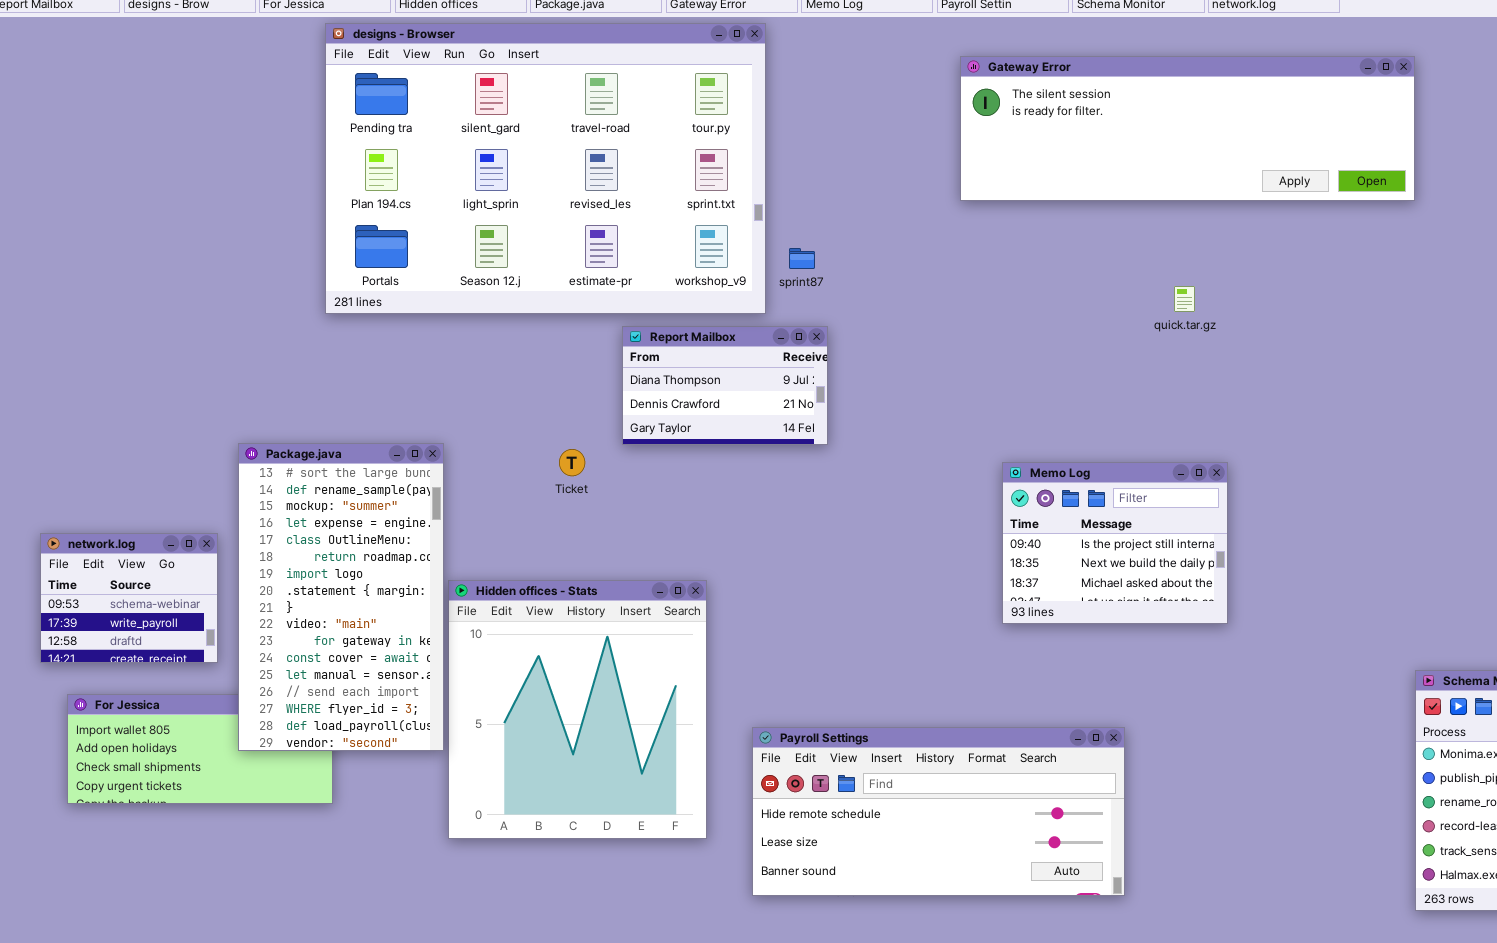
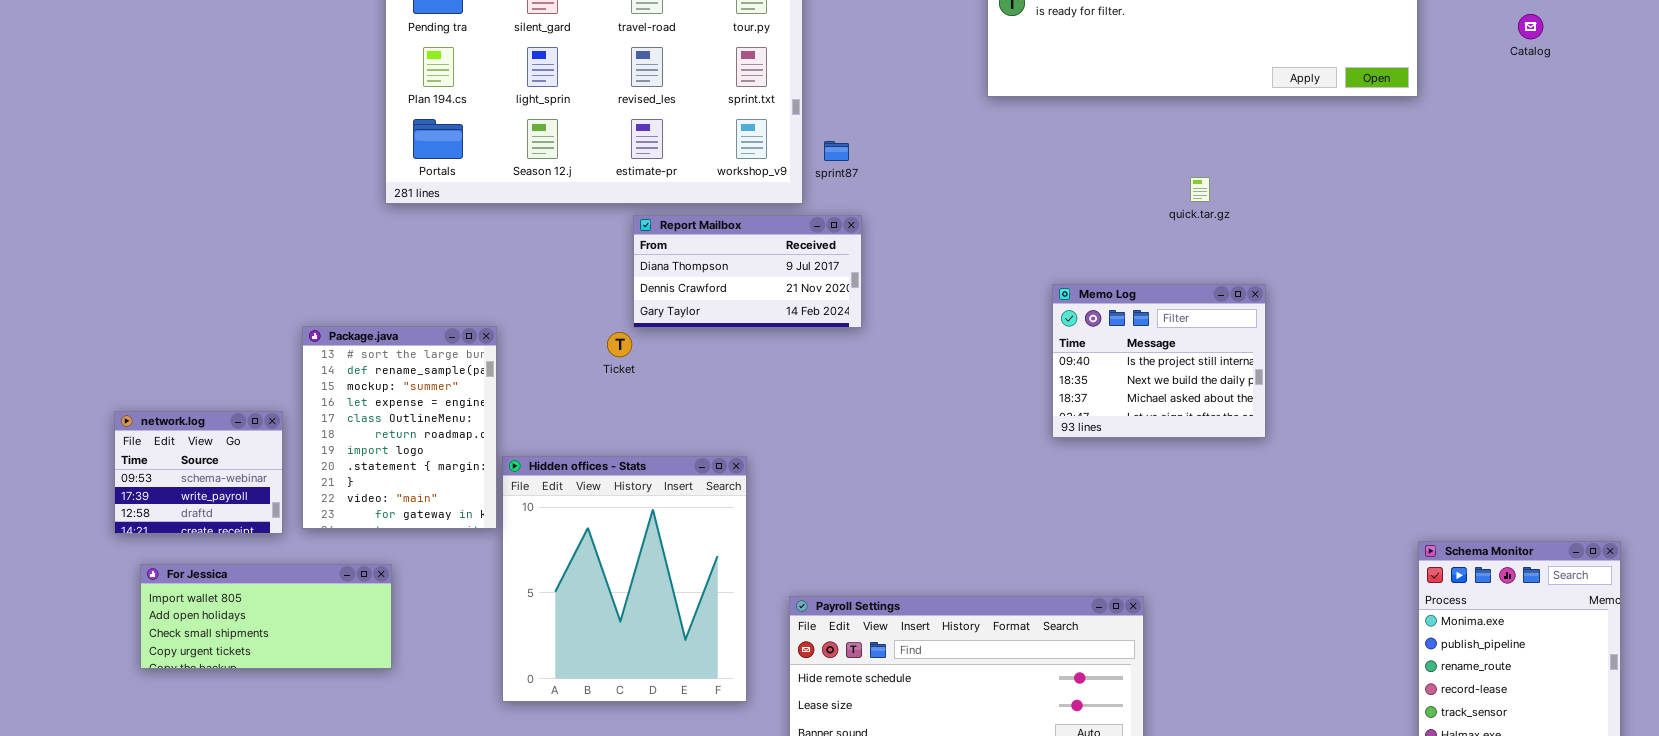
Report Mailbox: [622,326,828,445] -> [633,215,862,328], resized
Package.java: [238,443,444,751] -> [302,326,497,529], resized
Memo Log: [1002,462,1228,624] -> [1052,284,1266,438], moved

